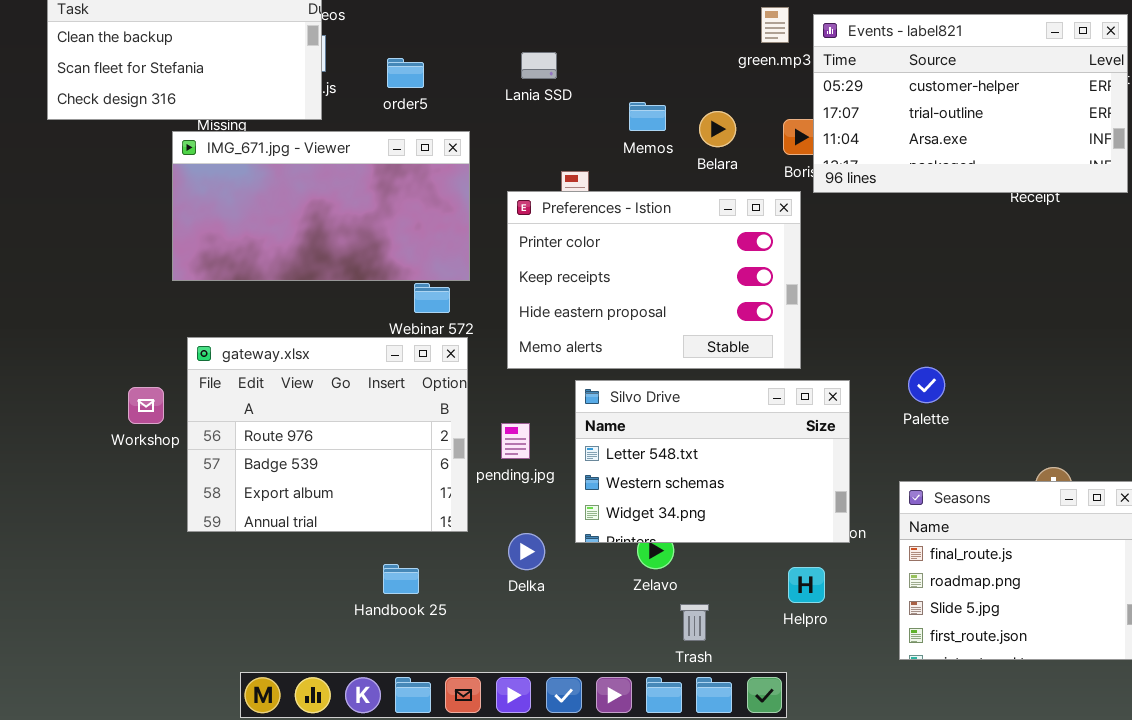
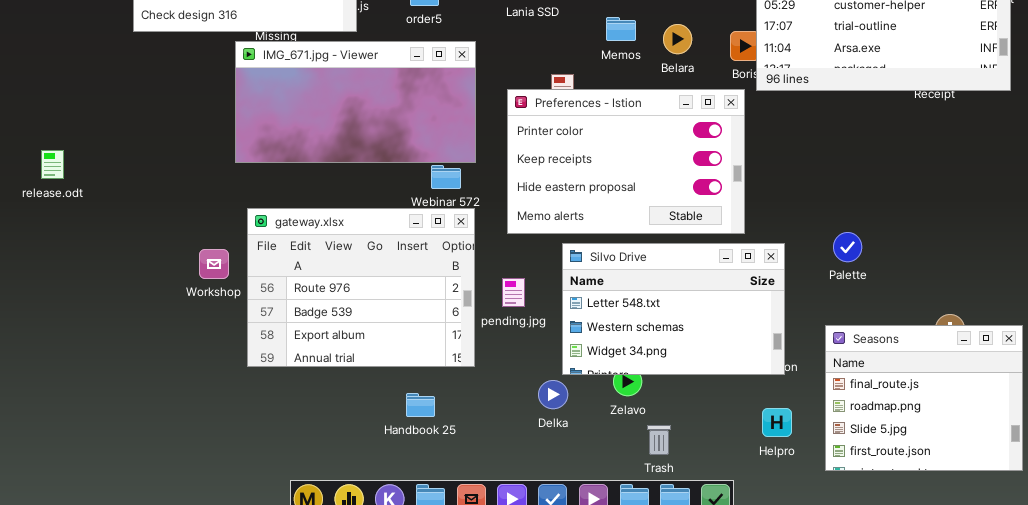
Delka: [508,533,545,570] -> [538,380,568,409], moved
Helpro: [788,567,825,603] -> [762,408,792,437], moved

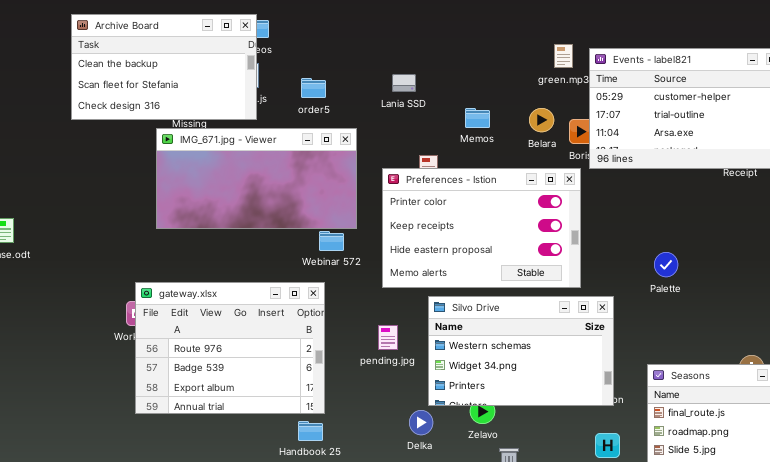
Belara: [663,24,692,54] -> [529,108,554,132], moved
gateway.xlsx: [247,208,475,367] -> [135,282,325,414], moved
Palette: [833,232,862,262] -> [654,252,678,277], moved
Silvo Drive: [562,243,785,375] -> [428,296,614,406], scrolled down 1 row

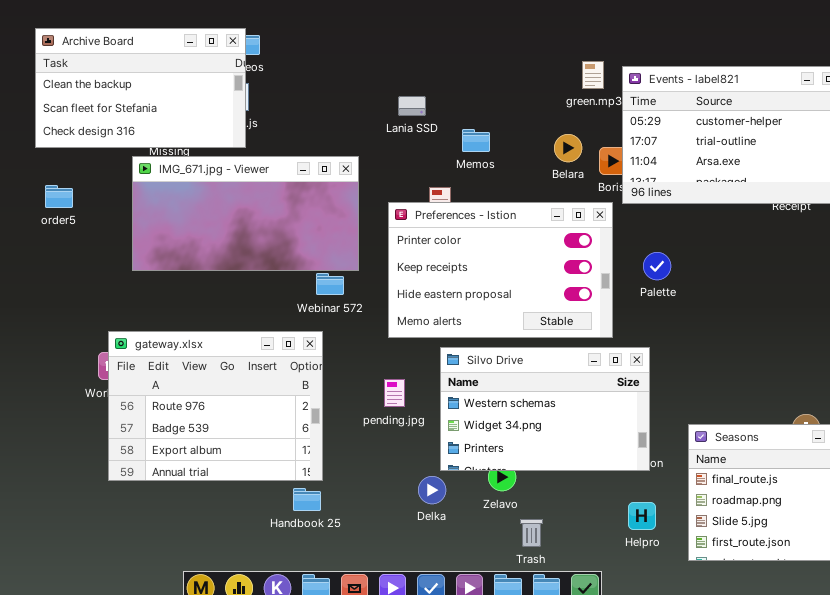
order5: [301,78,326,98] -> [45,185,73,208], moved
Memos: [465,108,490,128] -> [462,129,490,152], moved
Palette: [654,252,678,277] -> [643,252,671,280], moved

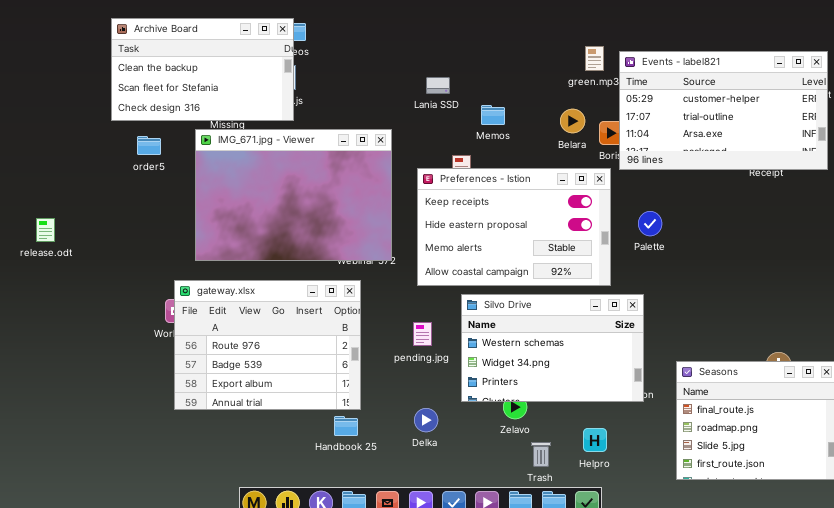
IMG_671.jpg - Viewer: [132,156,359,271] -> [195,129,392,261], resized
order5: [45,185,73,208] -> [137,136,161,155], moved
Preferences - Istion: [388,202,613,338] -> [417,168,611,286], scrolled down 1 row
Delka: [418,476,446,504] -> [414,408,438,432], moved
Helpro: [628,502,656,530] -> [583,428,607,452], moved

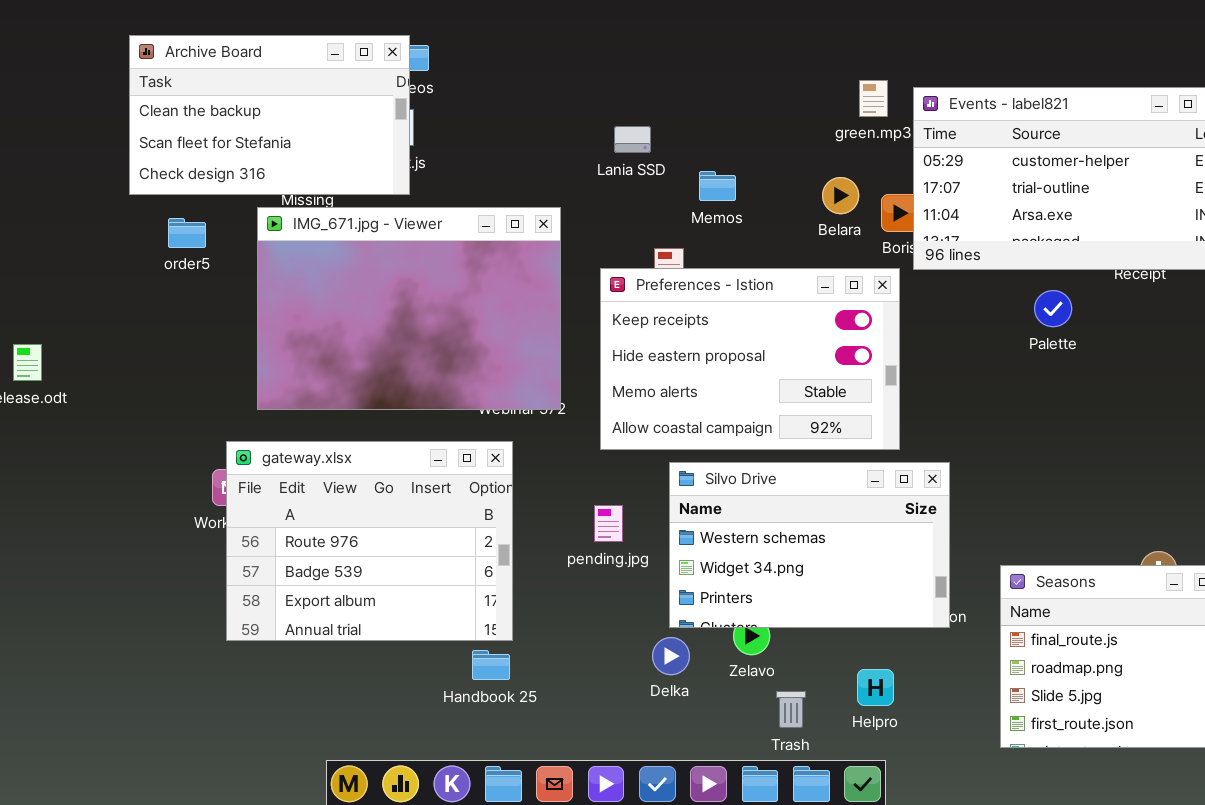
Palette: [638,211,662,236] -> [1034,290,1072,327], moved
Delka: [414,408,438,432] -> [652,637,690,675], moved

